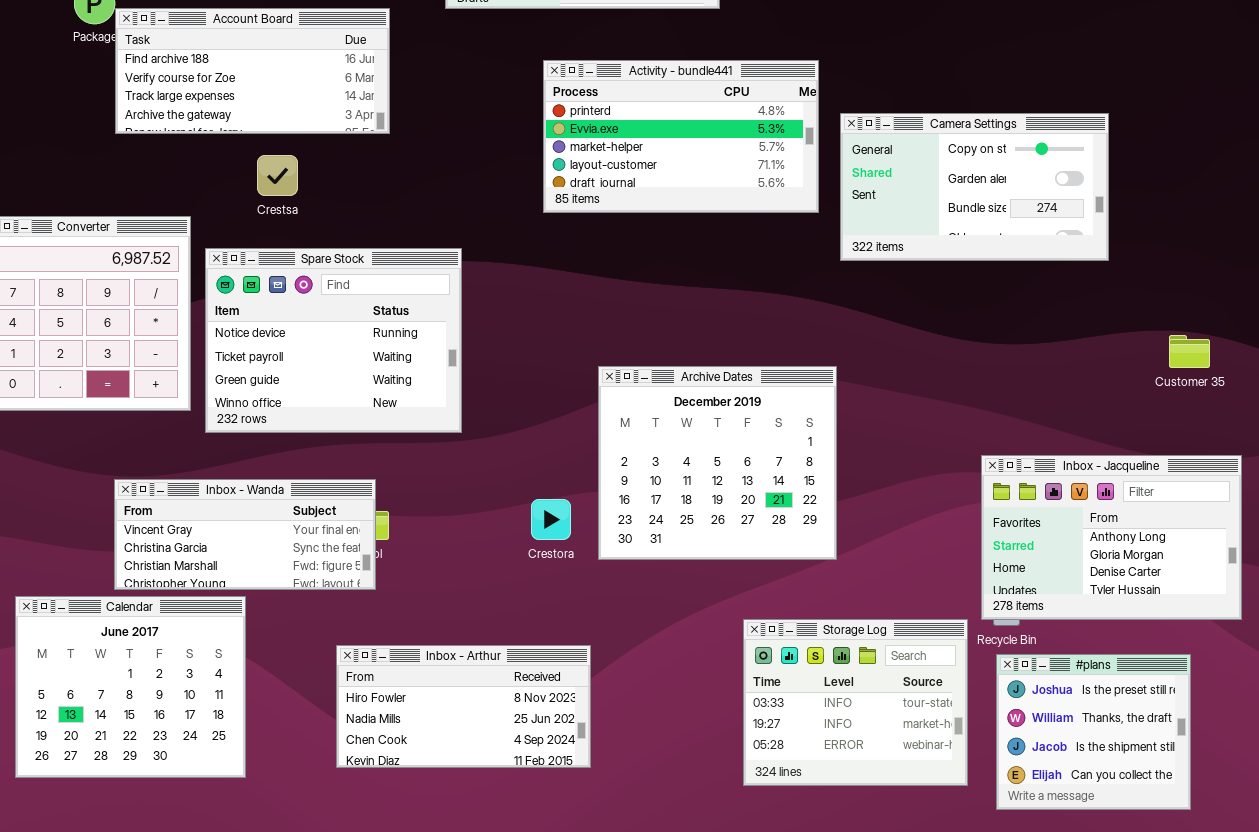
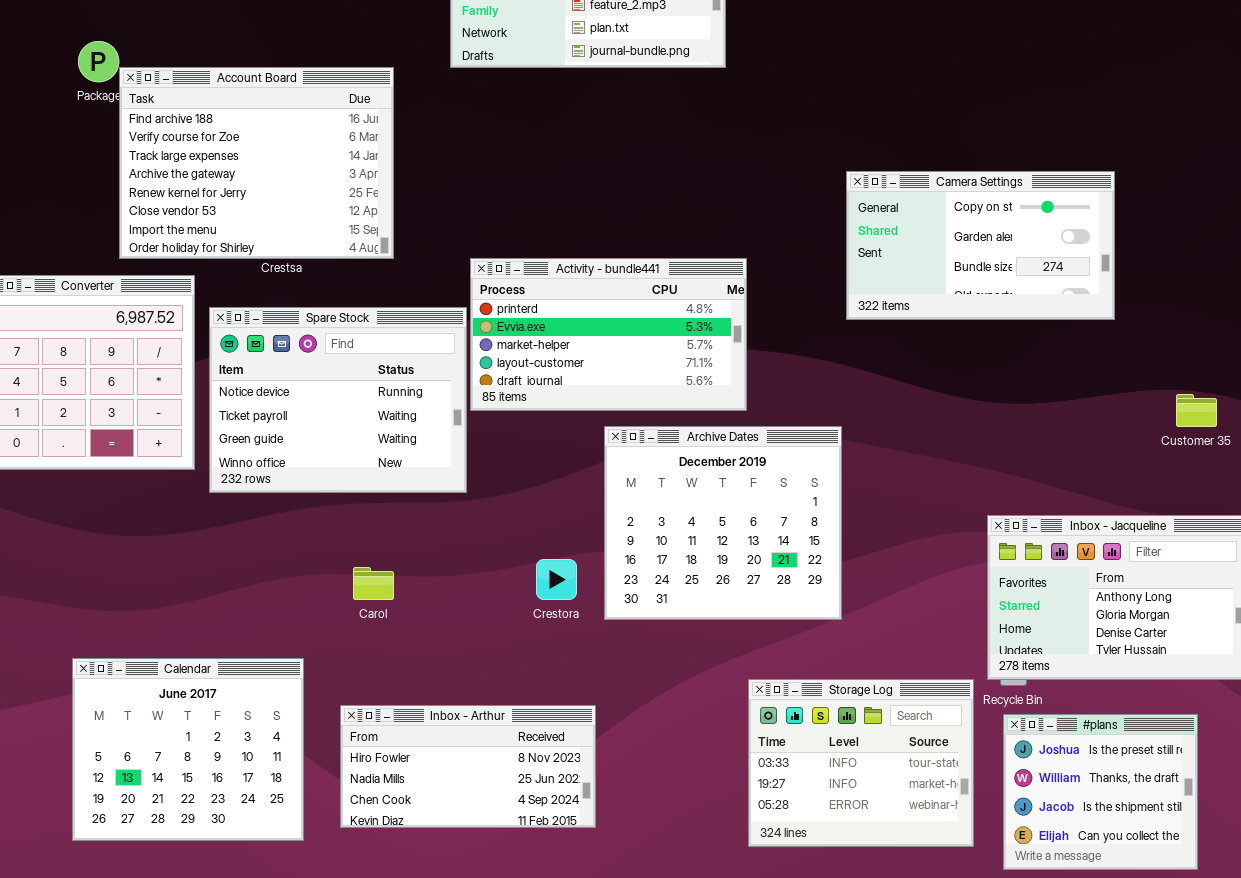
Account Board: [115,8,390,134] -> [119,67,394,259], resized
Activity - bundle441: [543,60,819,213] -> [470,258,747,411], moved
Inbox - Wanda: [114,479,376,590] -> none, closed
Calendar: [15,596,246,778] -> [72,658,304,841], moved

